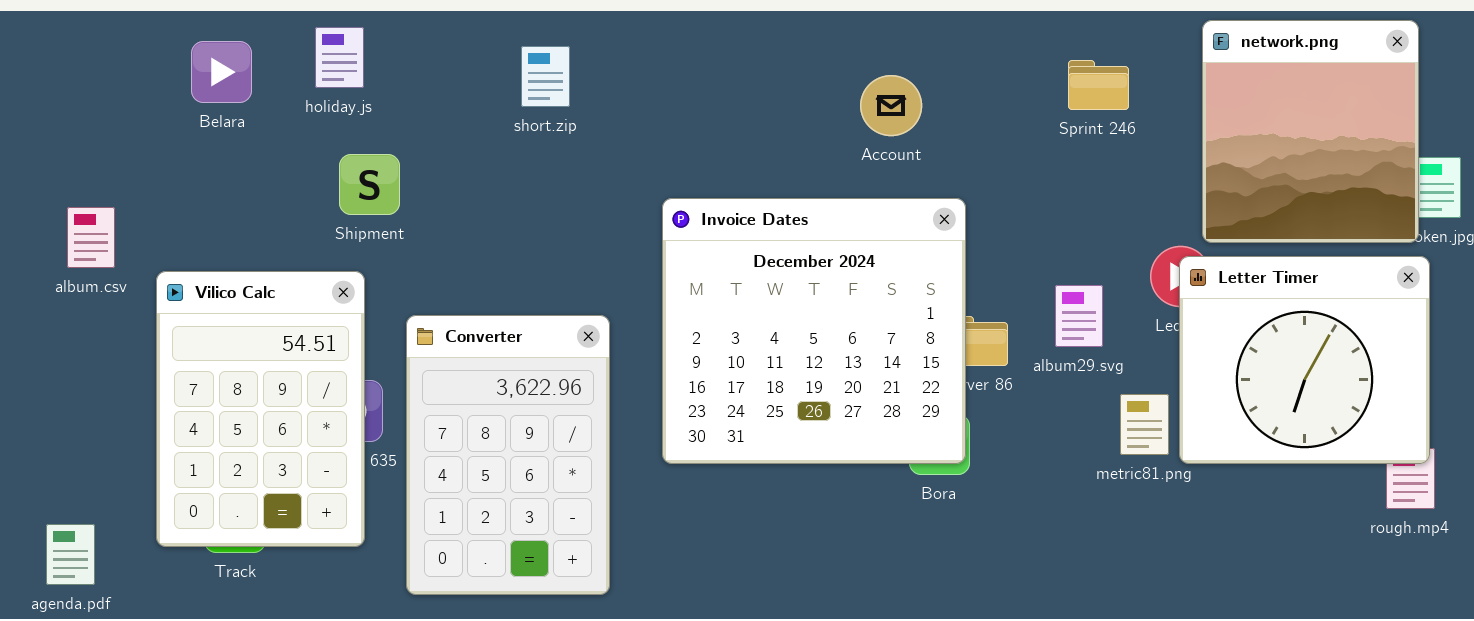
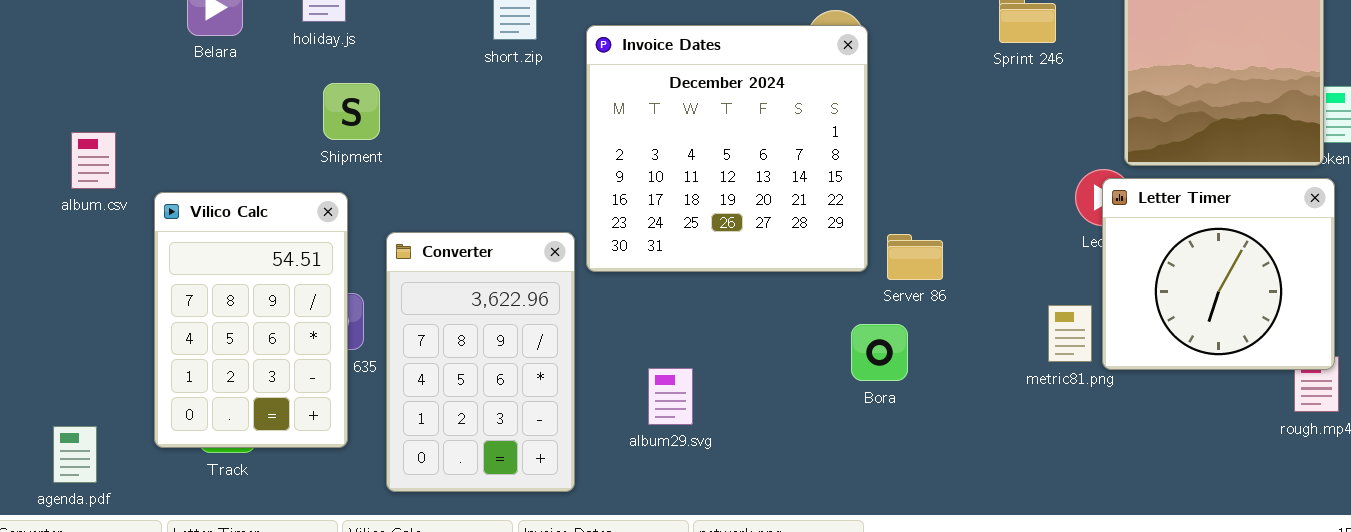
Invoice Dates: [662,198,966,464] -> [586,25,868,272], moved
album29.svg: [1055,285,1103,347] -> [648,368,693,425], moved

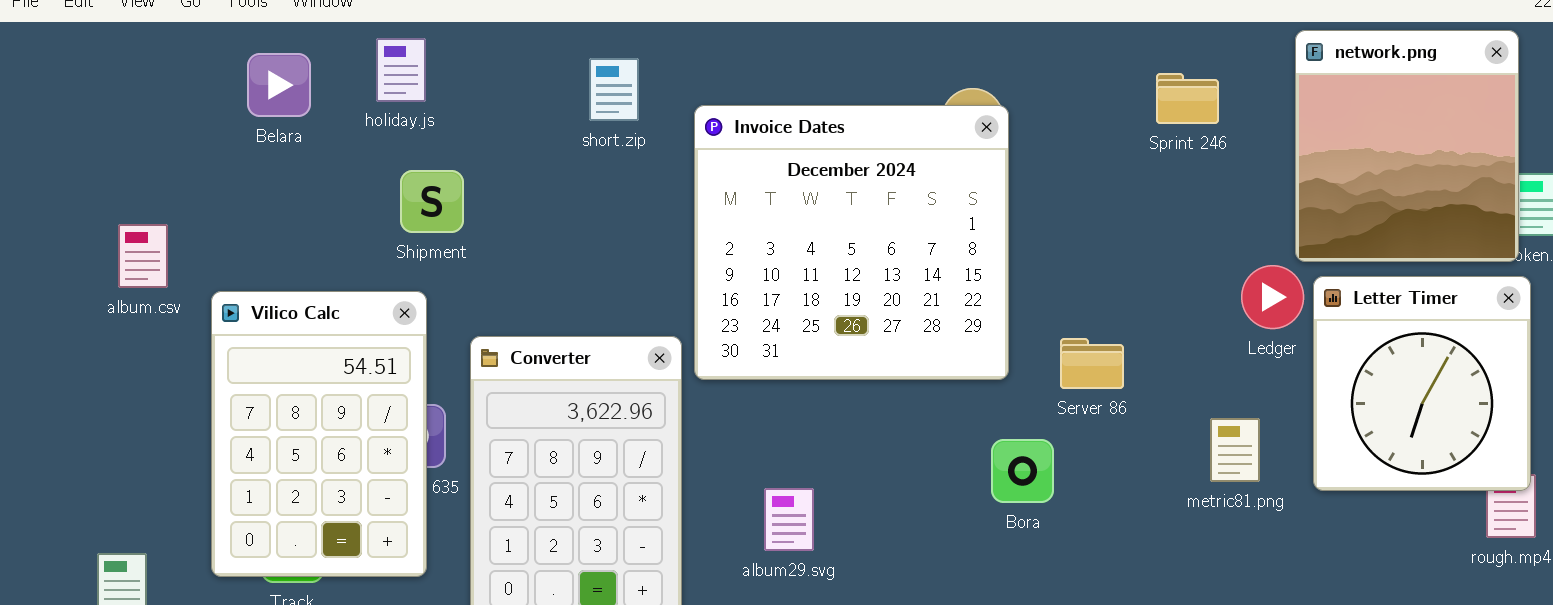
Letter Timer: [1102,178,1335,370] -> [1313,276,1531,491], resized
Server 86: [887,234,943,280] -> [1060,338,1124,389], moved

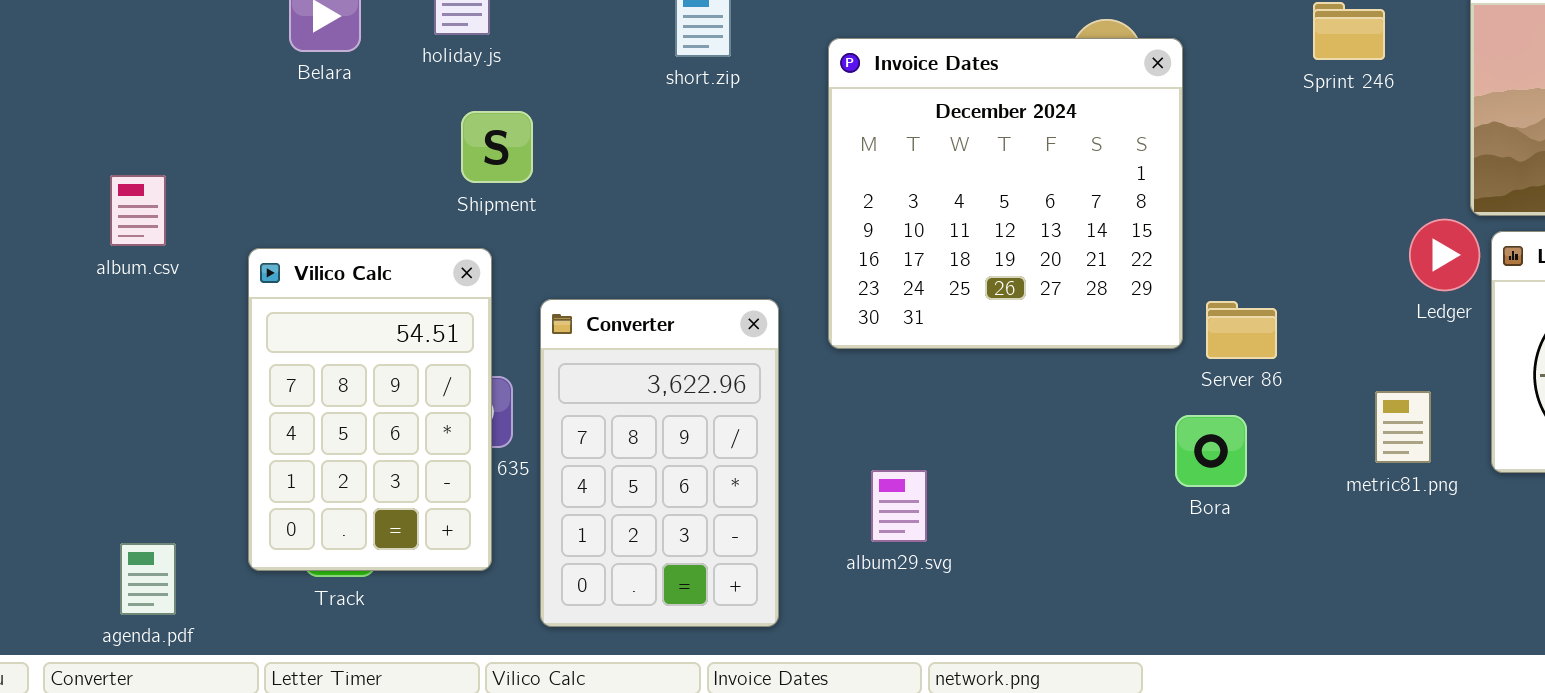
Invoice Dates: [694,105,1009,380] -> [828,38,1183,349], moved
album.csv: [118,224,168,288] -> [110,175,166,246], moved
Bora: [991,439,1054,503] -> [1175,415,1247,487], moved

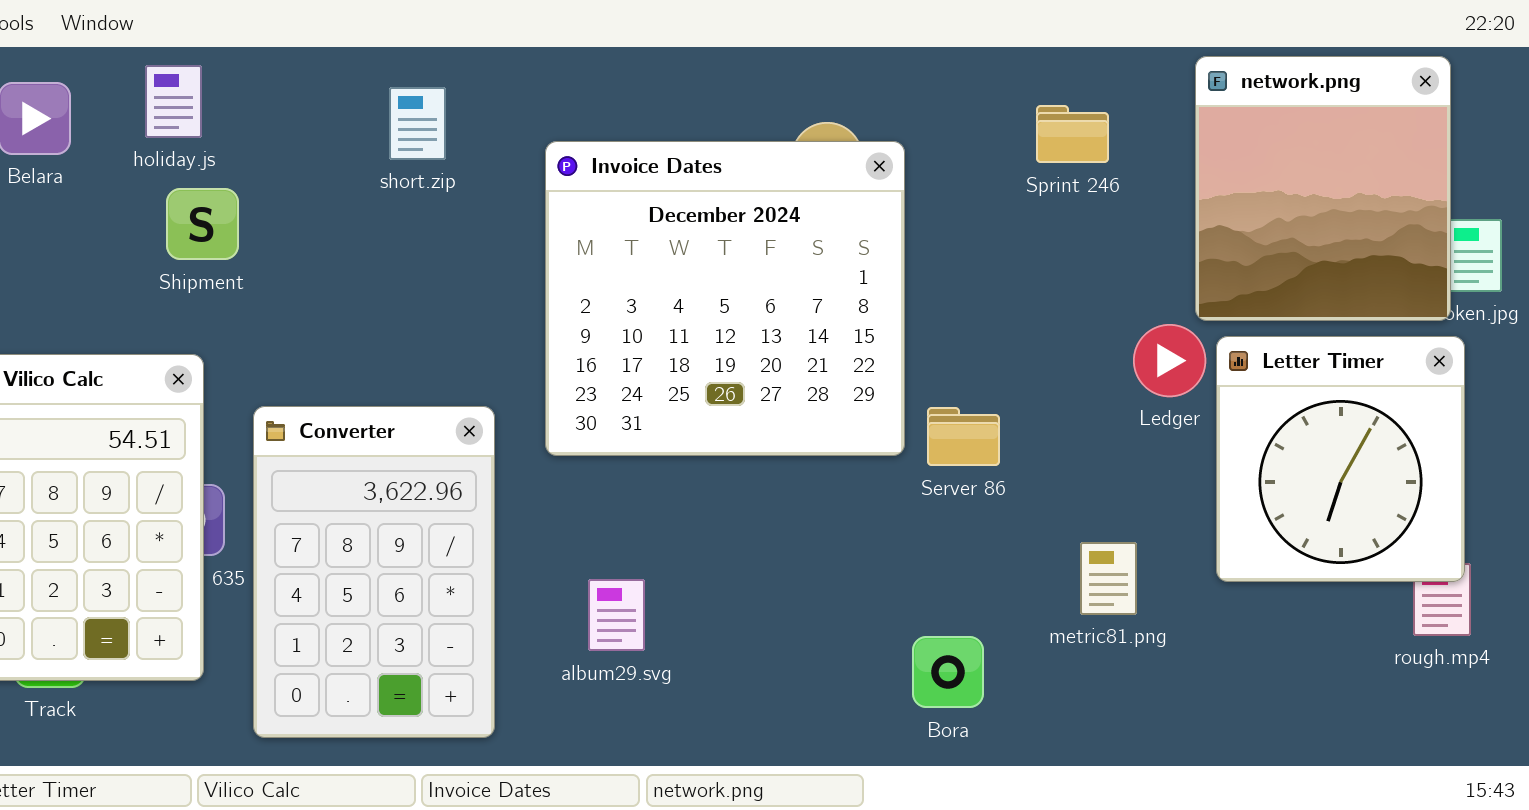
Shipment: [461,111,533,183] -> [166,188,239,260], moved
metric81.png: [1375,391,1431,463] -> [1080,542,1137,615], moved
Bora: [1175,415,1247,487] -> [912,636,984,708], moved

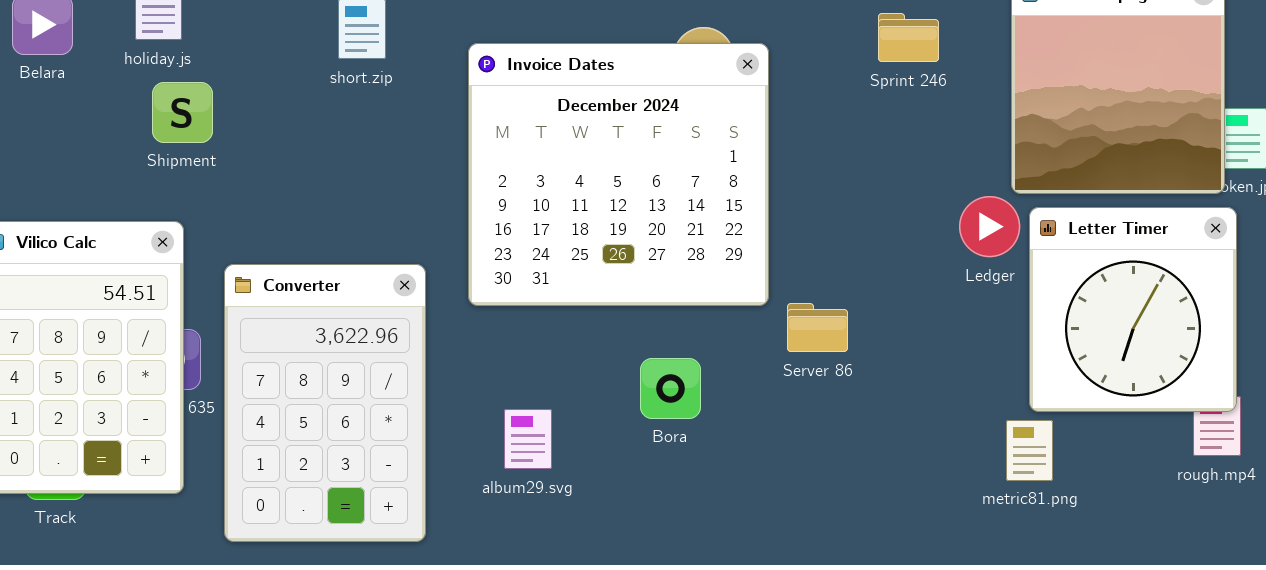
Server 86: [927,407,1000,466] -> [787,303,848,352], moved
metric81.png: [1080,542,1137,615] -> [1006,420,1053,481], moved
Bora: [912,636,984,708] -> [640,358,701,419], moved

